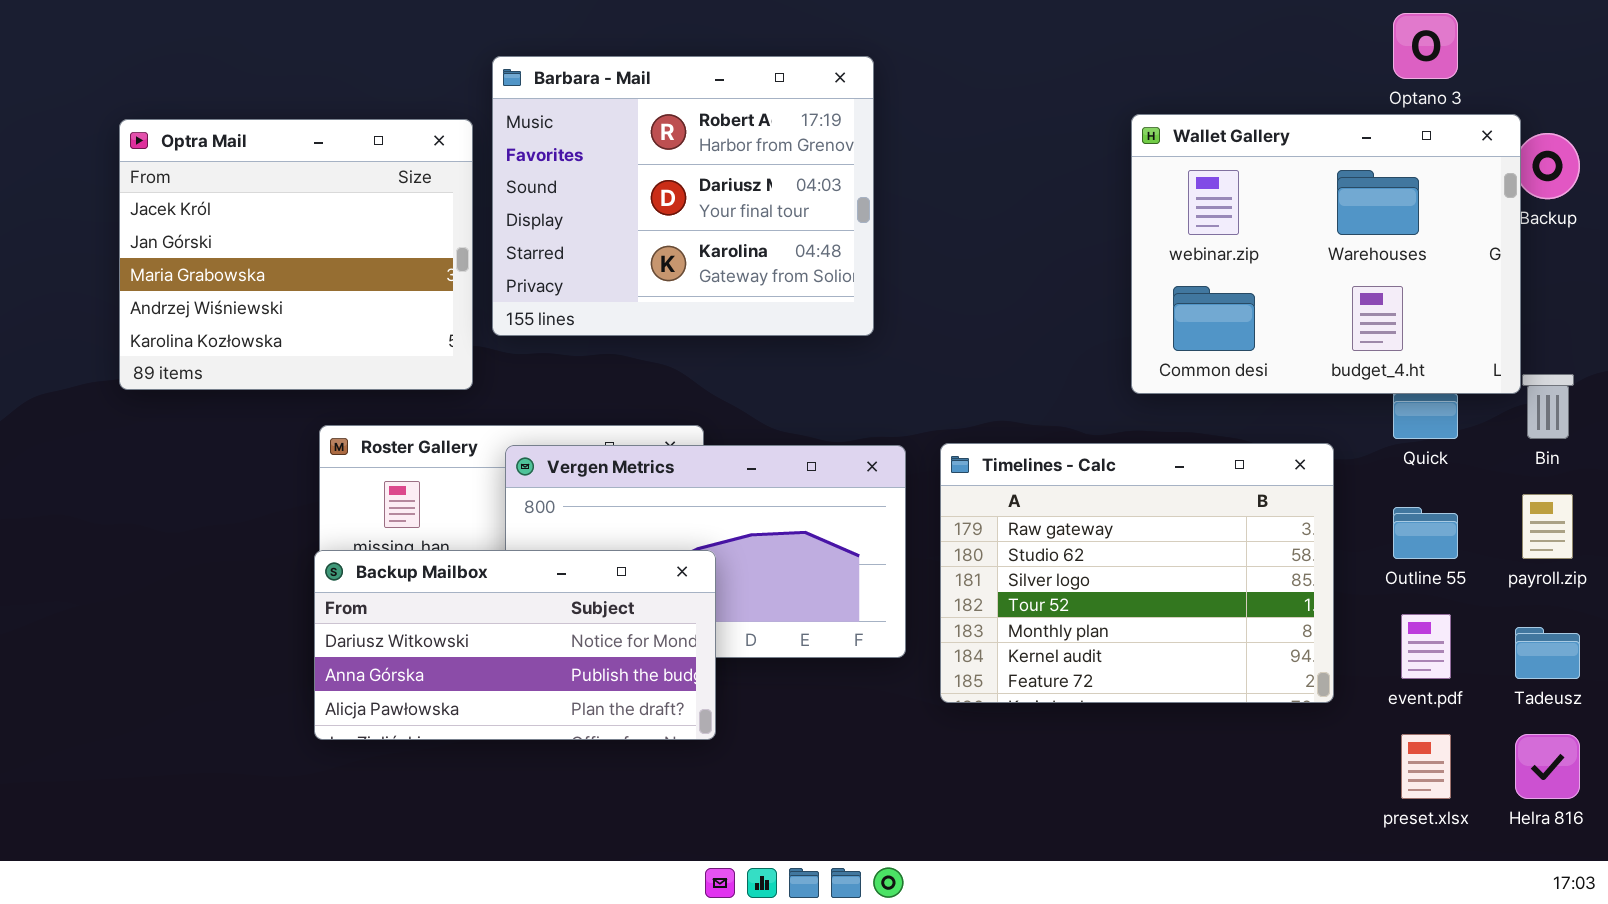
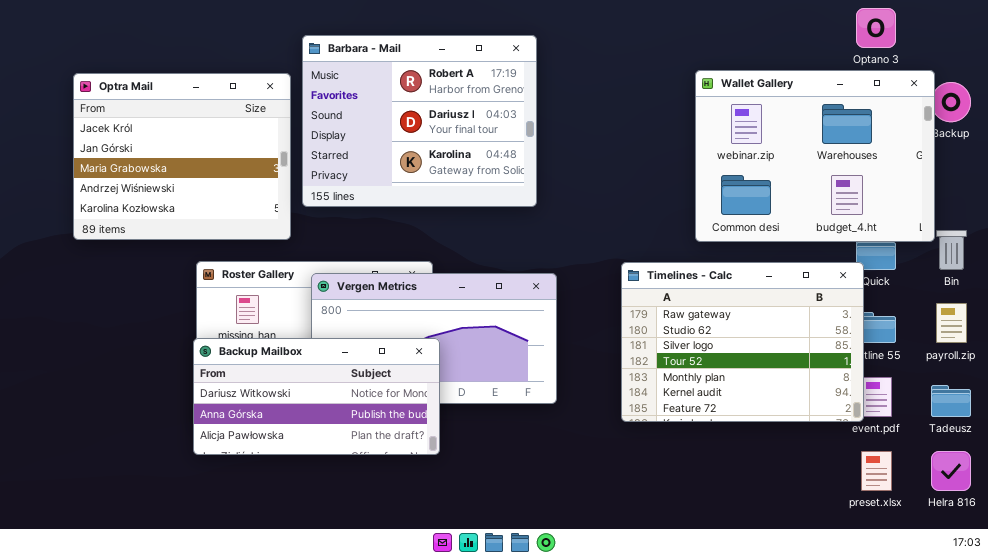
Timelines - Calc: [940,443,1334,703] -> [621,262,864,422], moved

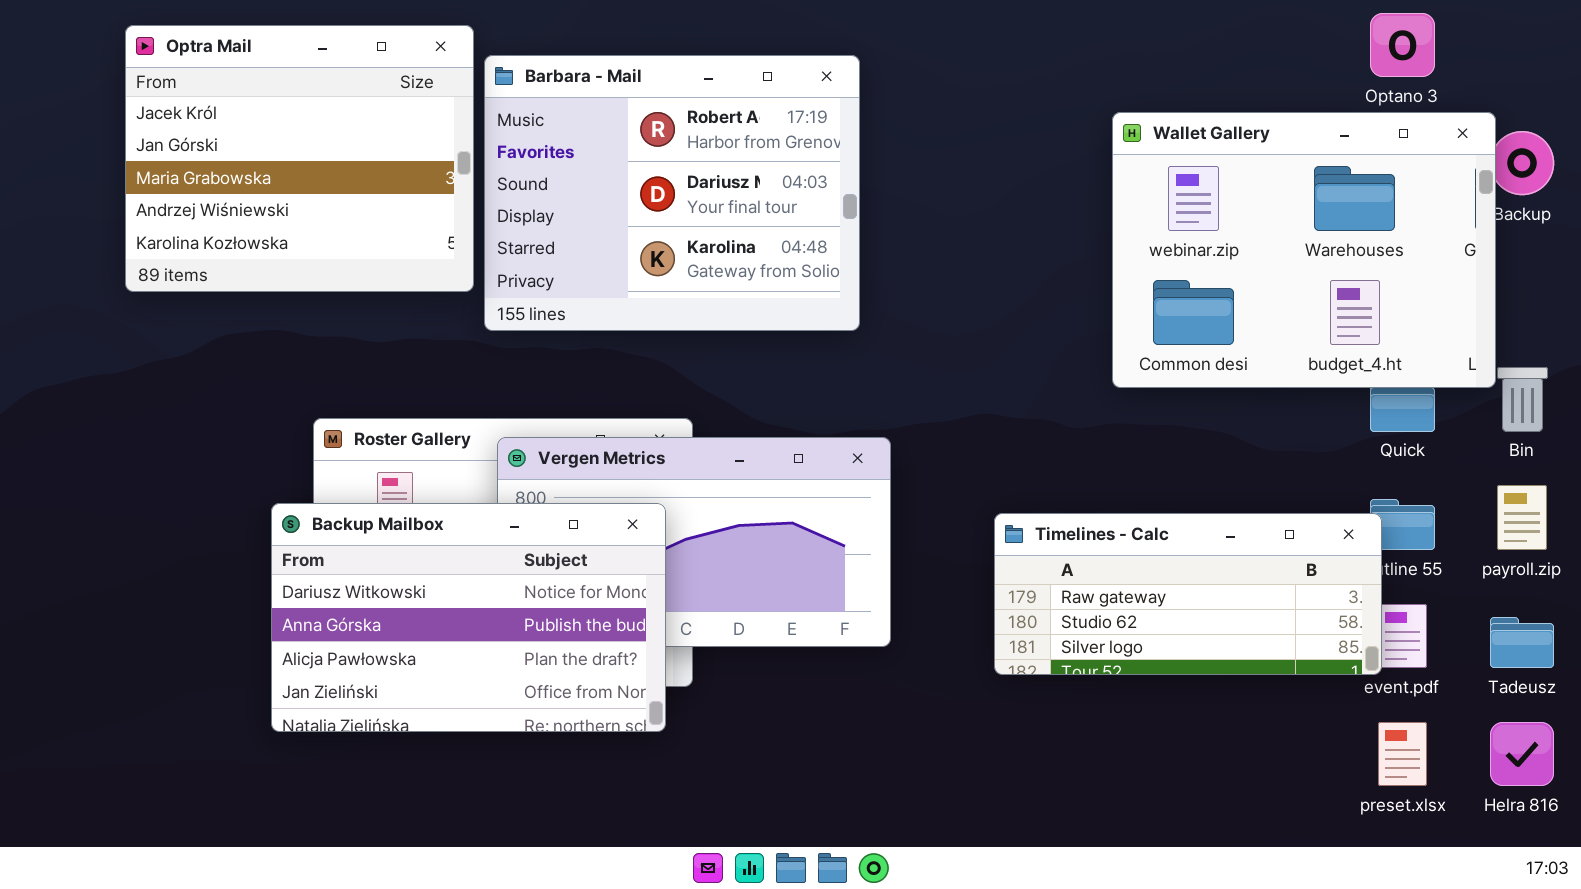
Optra Mail: [73,73,291,240] -> [125,25,474,292], moved
Timelines - Calc: [621,262,864,422] -> [994,513,1382,675], resized
Backup Mailbox: [193,338,440,455] -> [271,503,666,732], moved, resized

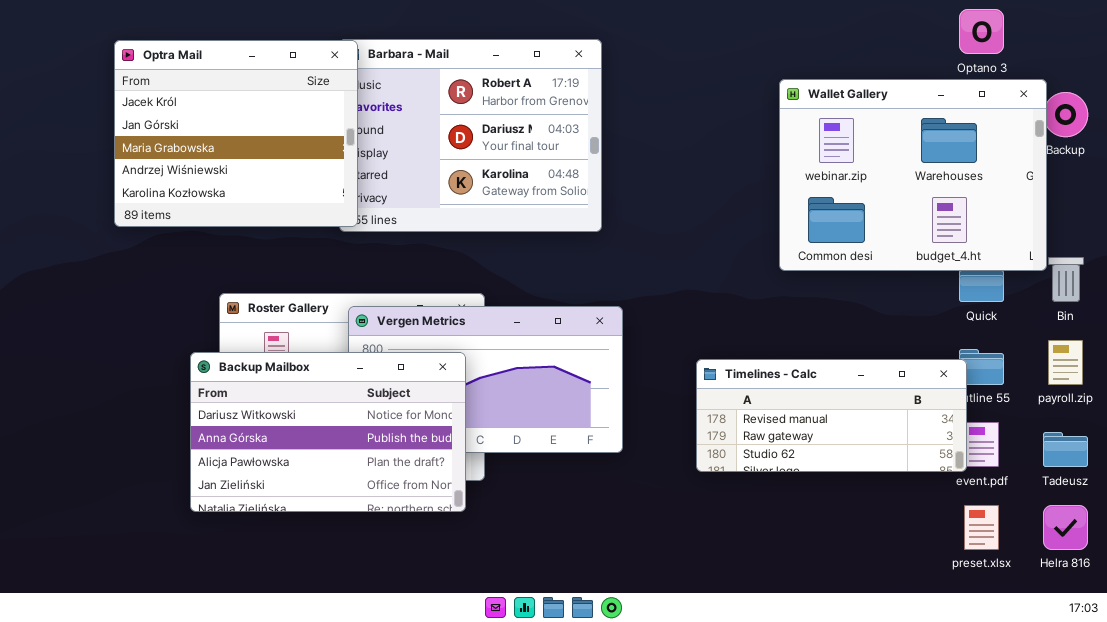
Optra Mail: [125,25,474,292] -> [114,40,358,227], moved
Timelines - Calc: [994,513,1382,675] -> [696,359,967,472], scrolled up 1 row

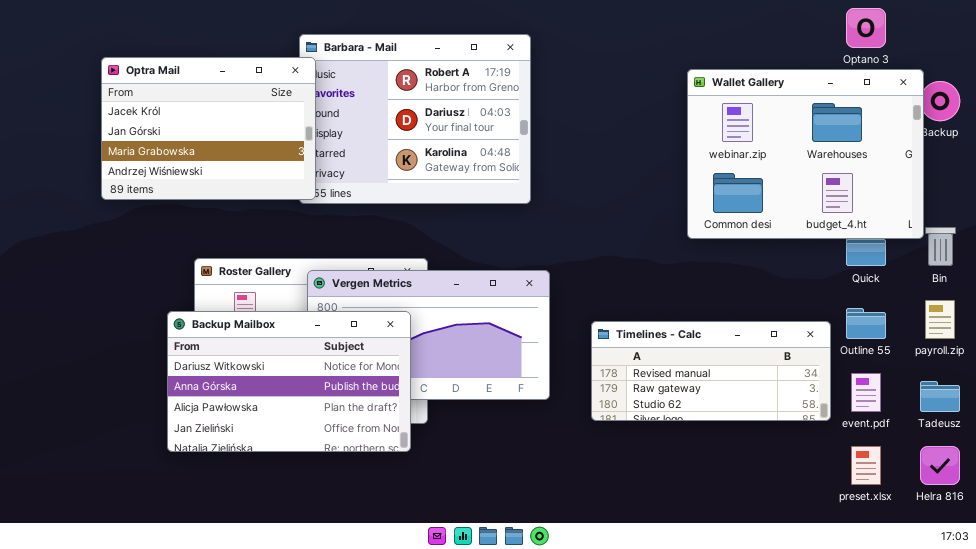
Optra Mail: [114,40,358,227] -> [101,57,316,200], resized
Timelines - Calc: [696,359,967,472] -> [591,321,831,421], moved

